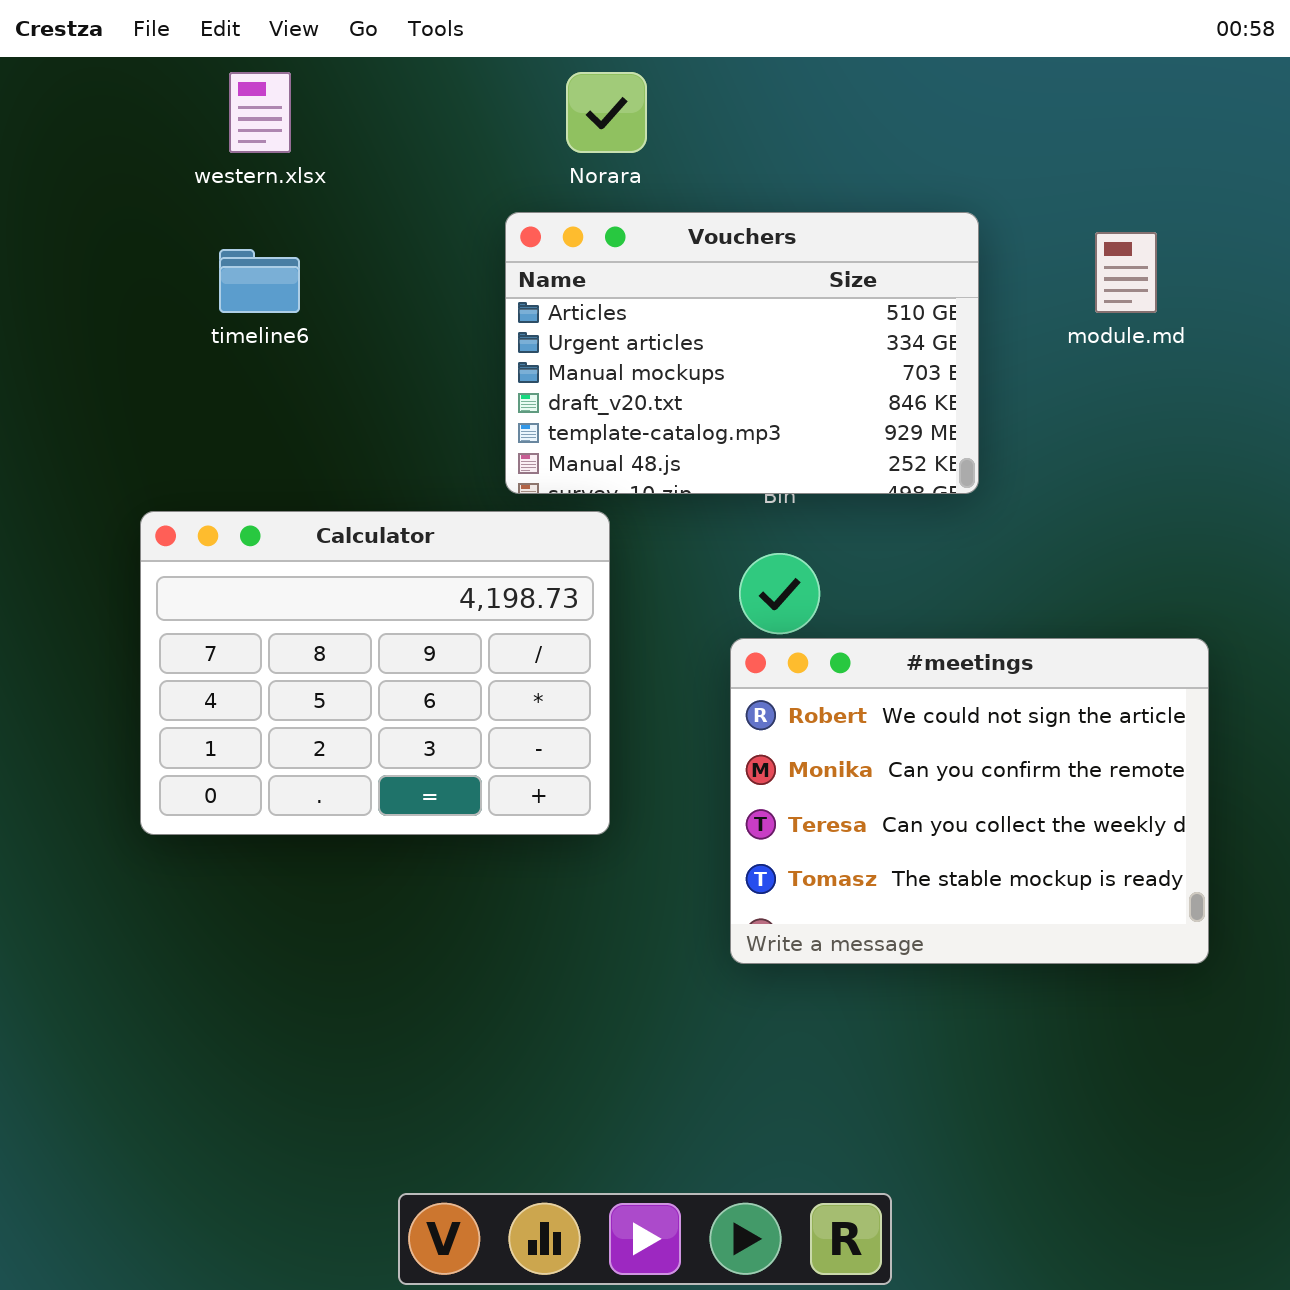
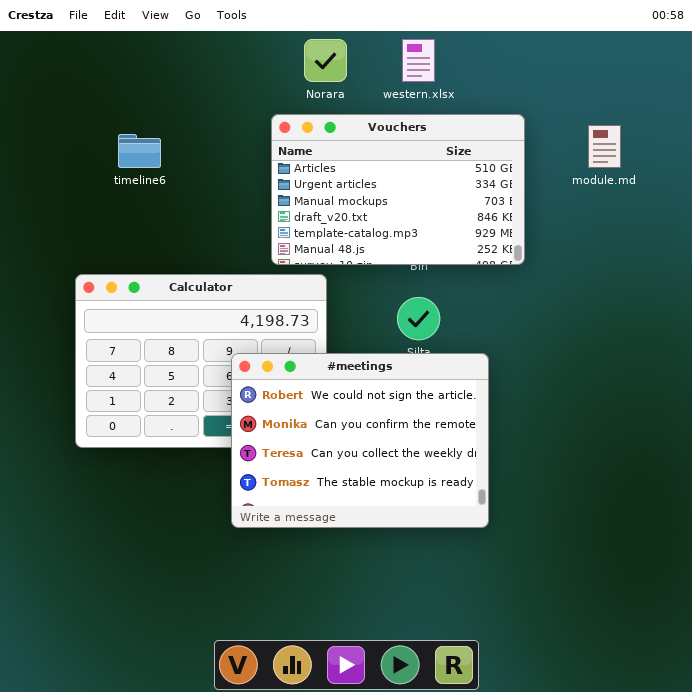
western.xlsx: [229,72,291,153] -> [402,39,435,82], moved
#meetings: [730,638,1209,964] -> [231,353,489,528], moved

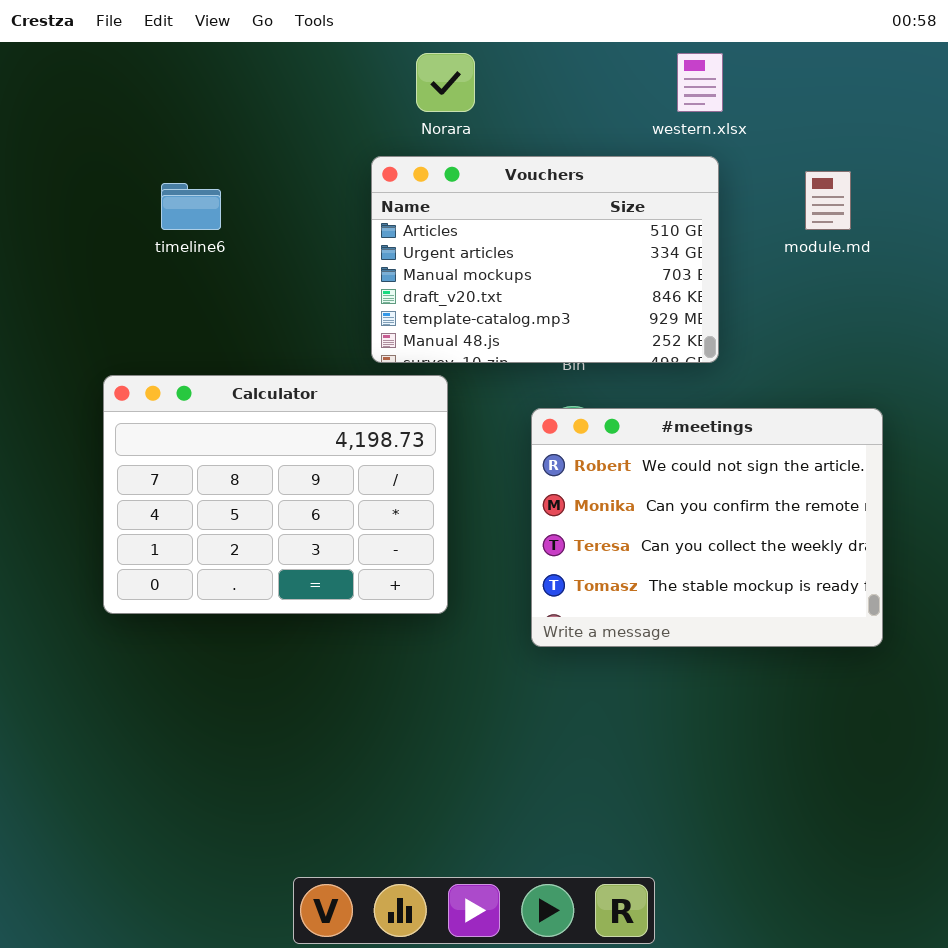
western.xlsx: [402,39,435,82] -> [677,53,723,112], moved
#meetings: [231,353,489,528] -> [531,408,883,647], moved

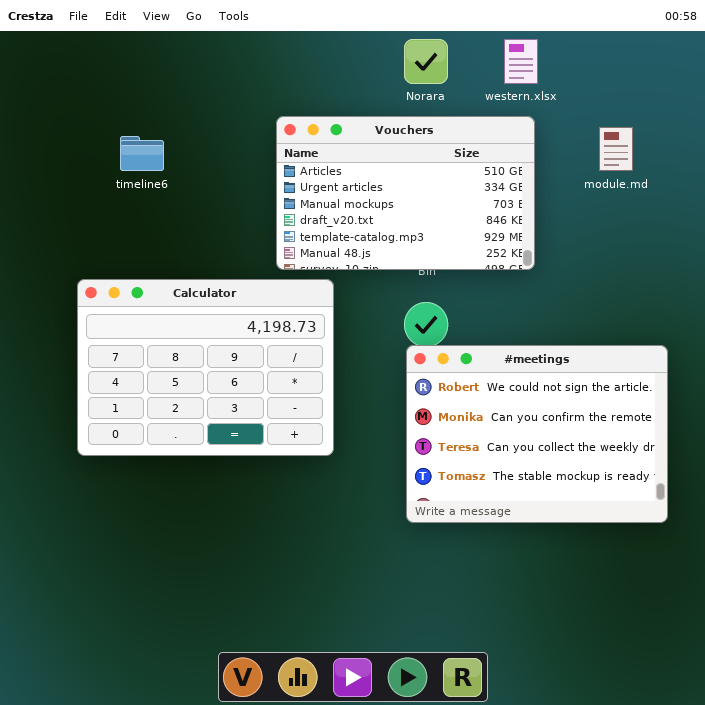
Norara: [416,53,475,112] -> [404,39,448,84], moved
#meetings: [531,408,883,647] -> [406,345,668,523], moved

